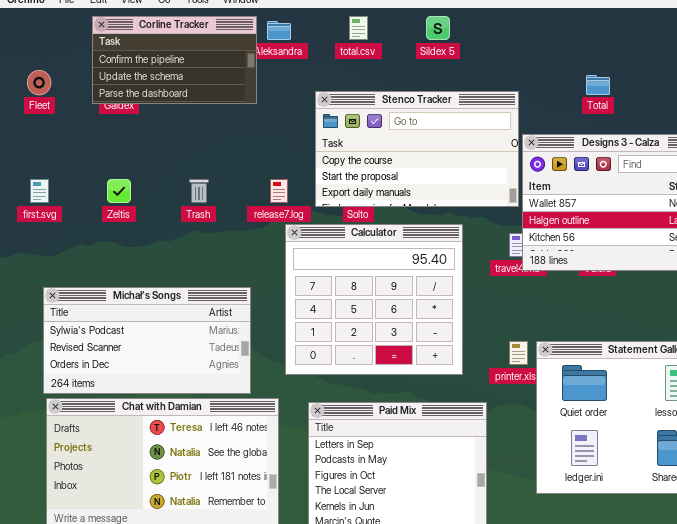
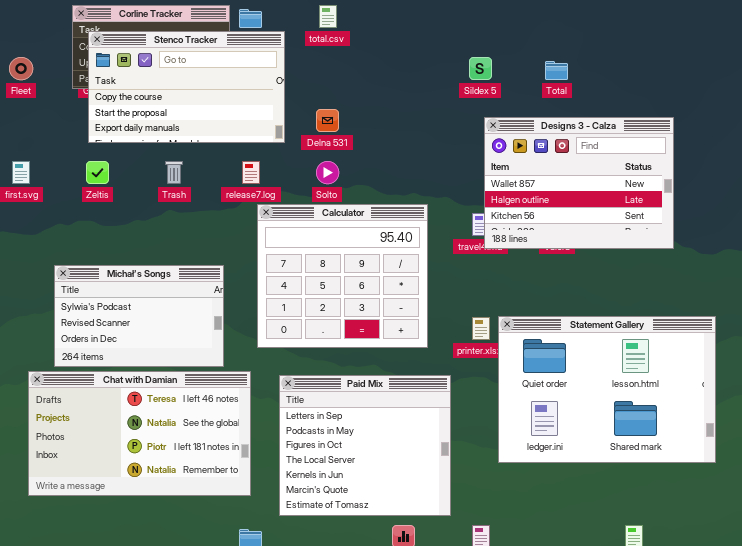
Sildex 5: [426,16,450,40] -> [469,57,492,80], moved
Stenco Tracker: [315,91,519,207] -> [88,31,285,143], moved
Michał's Songs: [43,287,251,394] -> [54,265,224,367], resized

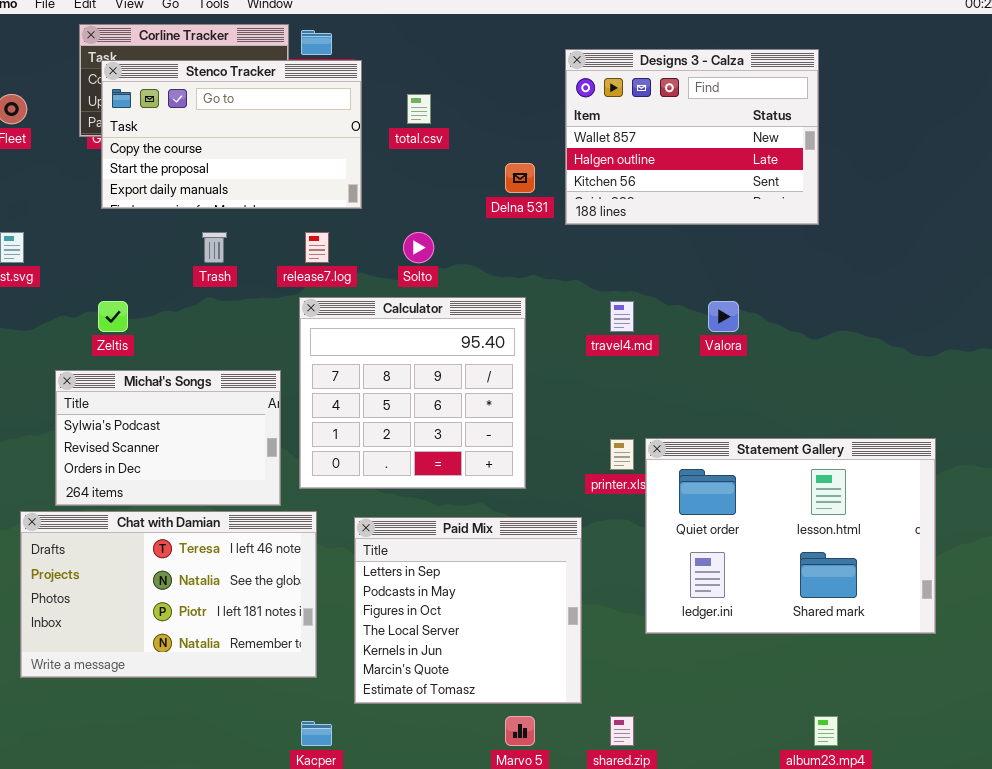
total.csv: [319,5,337,28] -> [407,94,431,124], moved
Delna 531: [316,109,339,132] -> [505,163,535,193], moved
Designs 3 - Calza: [484,117,674,249] -> [565,49,819,225], moved
Zeltis: [86,161,109,184] -> [98,301,128,332], moved
Calculator: [257,204,428,348] -> [299,297,526,489], moved

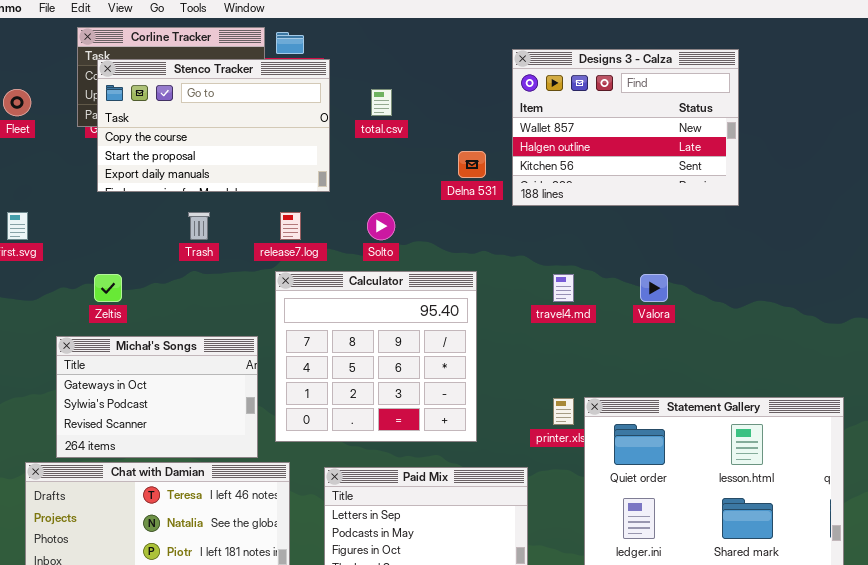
Michał's Songs: [55,370,281,506] -> [56,336,258,458], scrolled up 1 row

